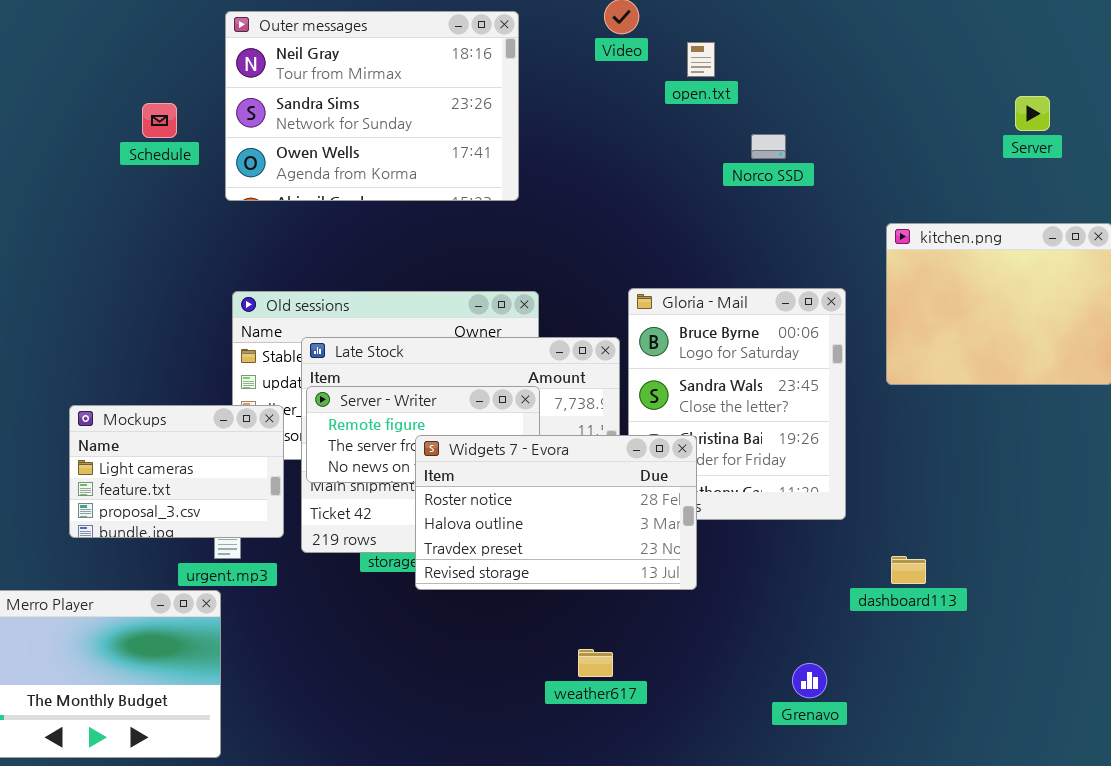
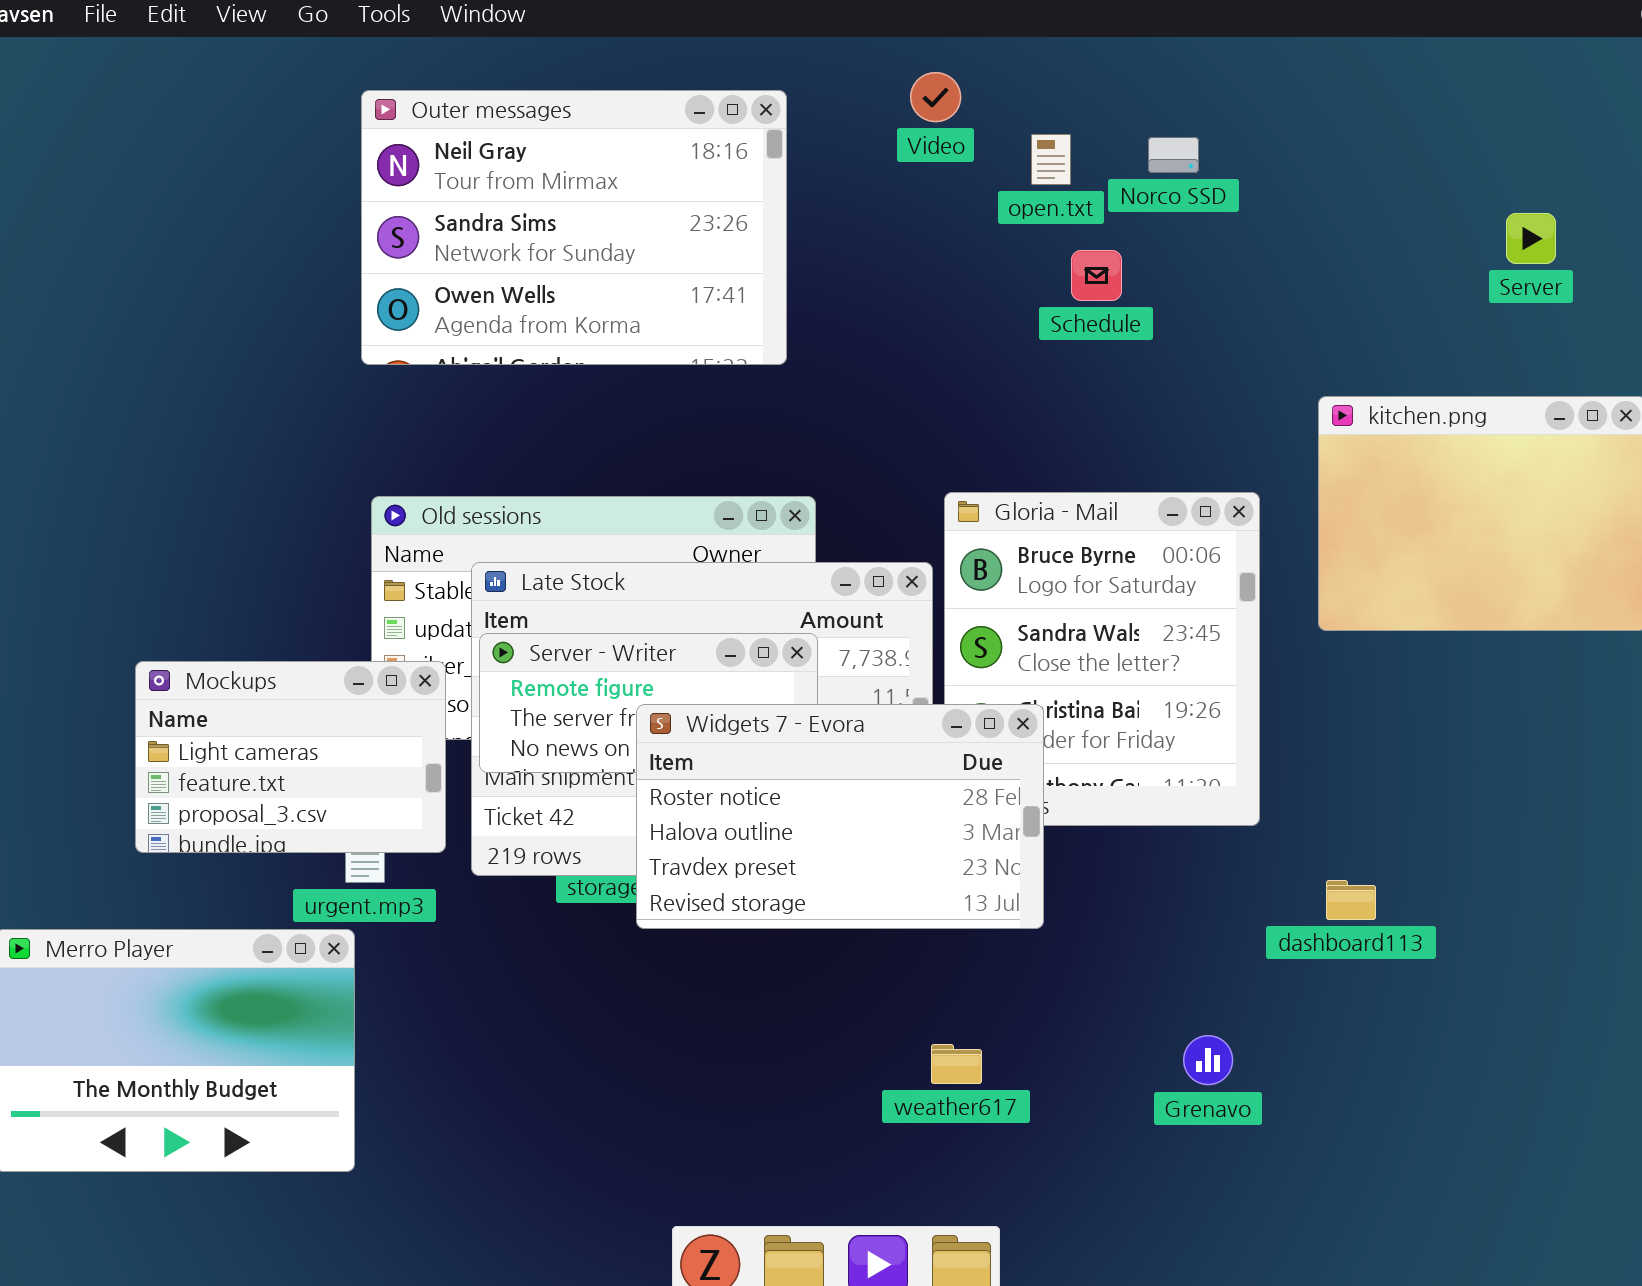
Schedule: [142,103,177,138] -> [1071,250,1122,301], moved
Norco SSD: [751,134,786,159] -> [1148,137,1199,173], moved
weather617: [578,649,613,677] -> [931,1044,982,1084], moved

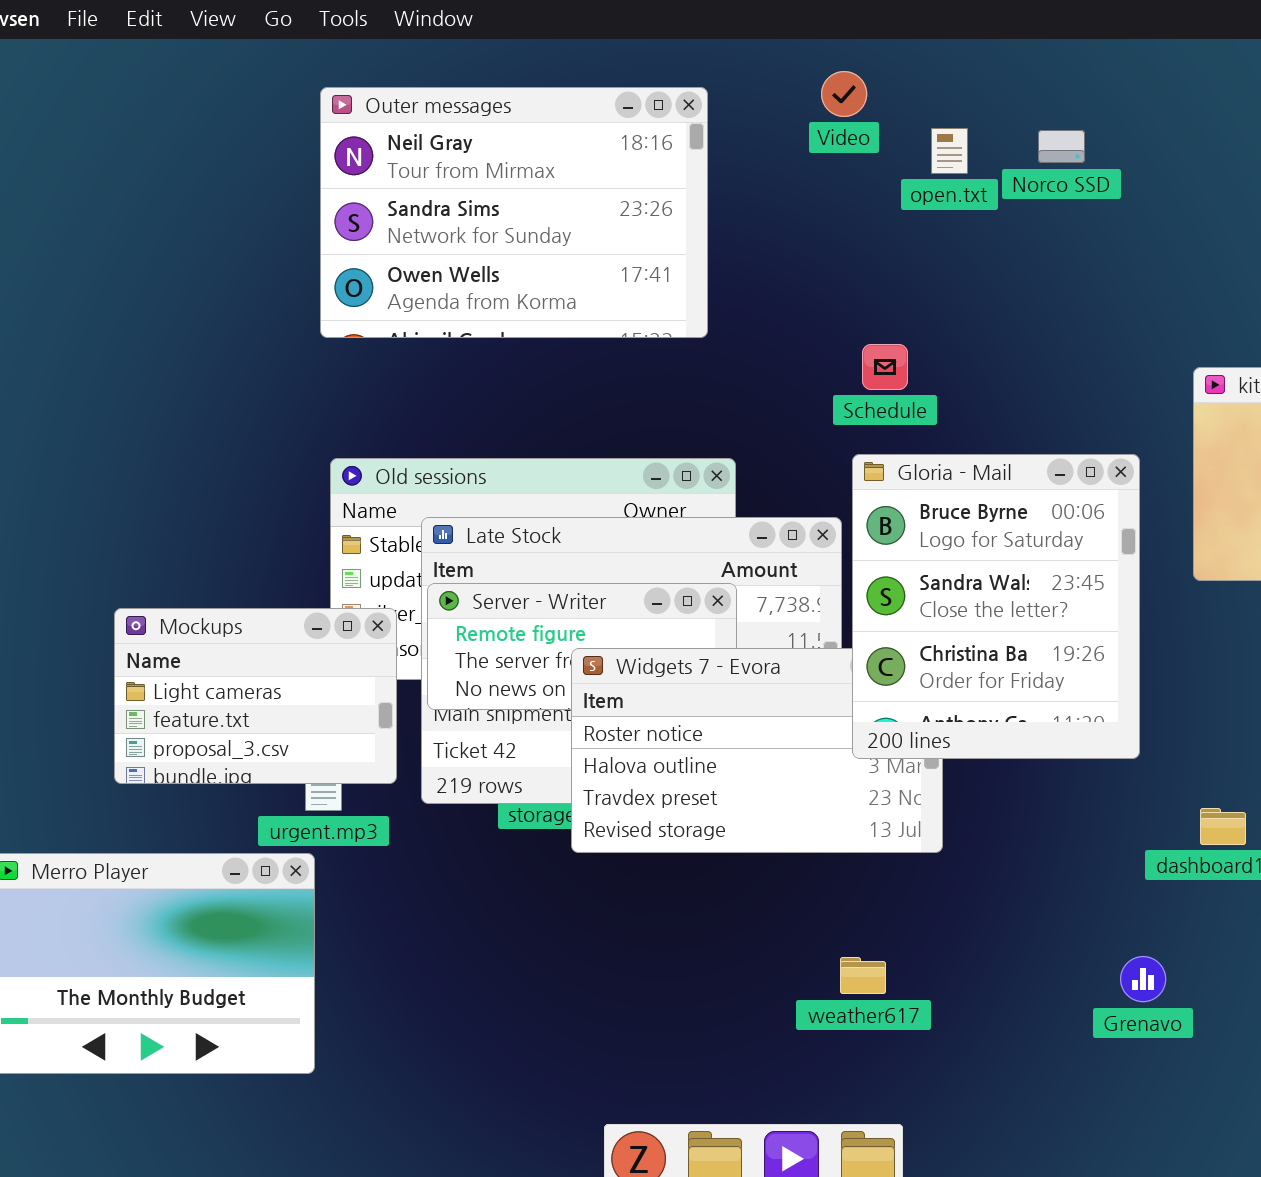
Schedule: [1071,250,1122,301] -> [862,344,908,390], moved
Gloria - Mail: [944,492,1260,826] -> [852,454,1140,759], raised
Grenavo: [1183,1035,1233,1085] -> [1120,956,1166,1002], moved

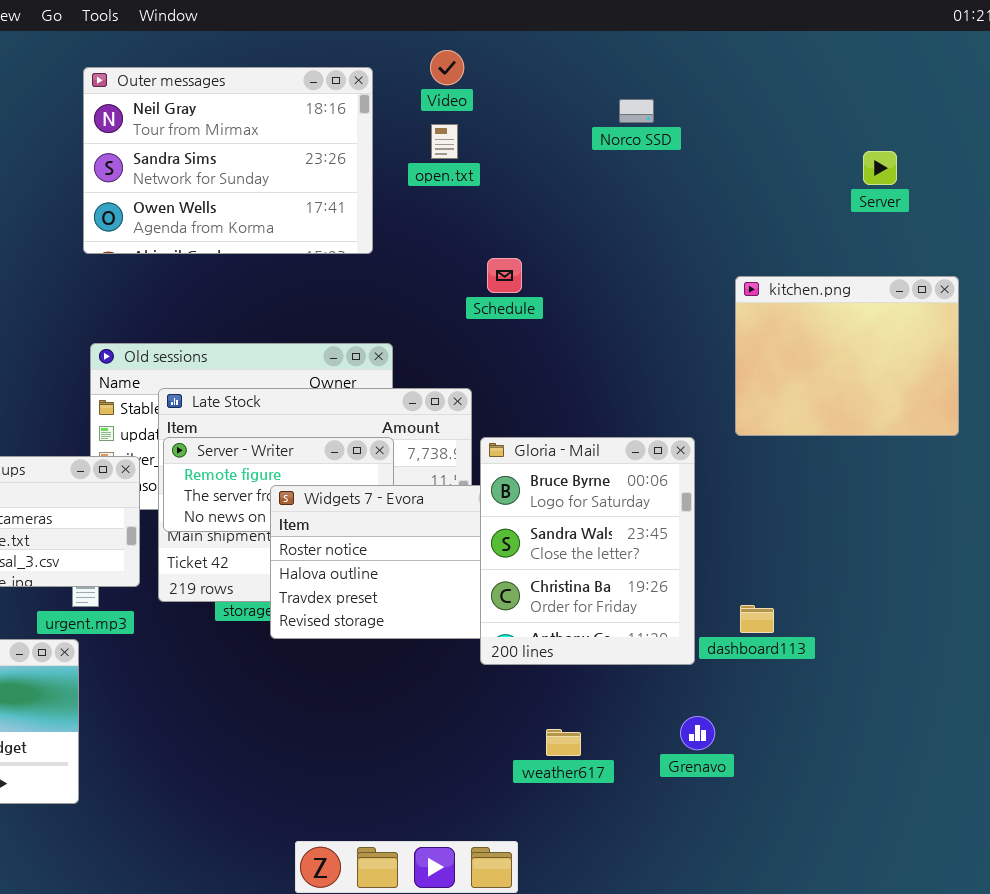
Video: [821,71,867,117] -> [430,50,464,85], moved
open.txt: [931,128,968,174] -> [431,124,458,159], moved
Gloria - Mail: [852,454,1140,759] -> [480,437,695,665], moved
weather617: [840,957,886,994] -> [546,729,581,756], moved

